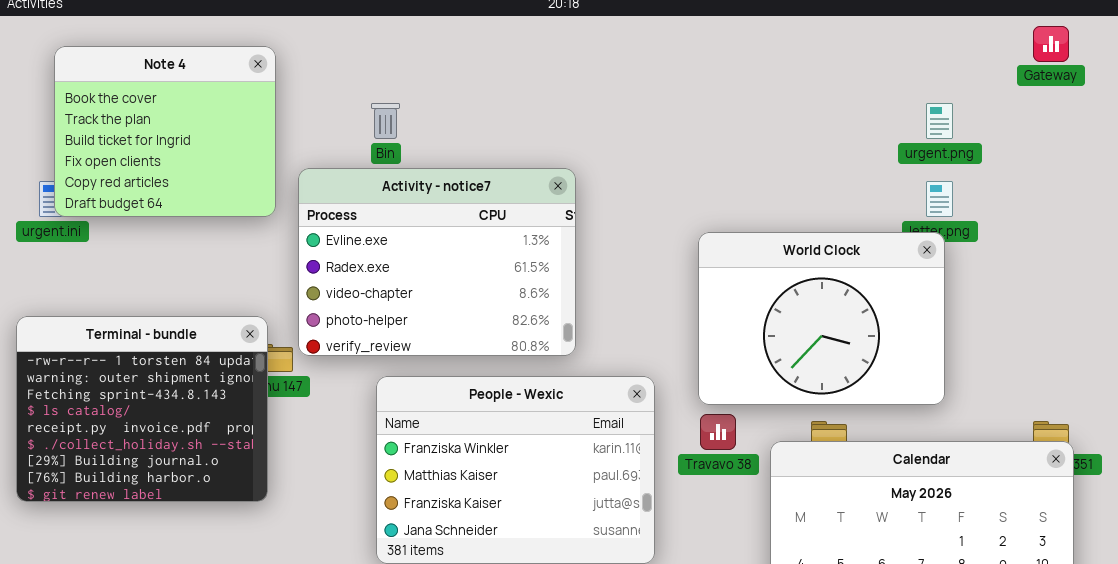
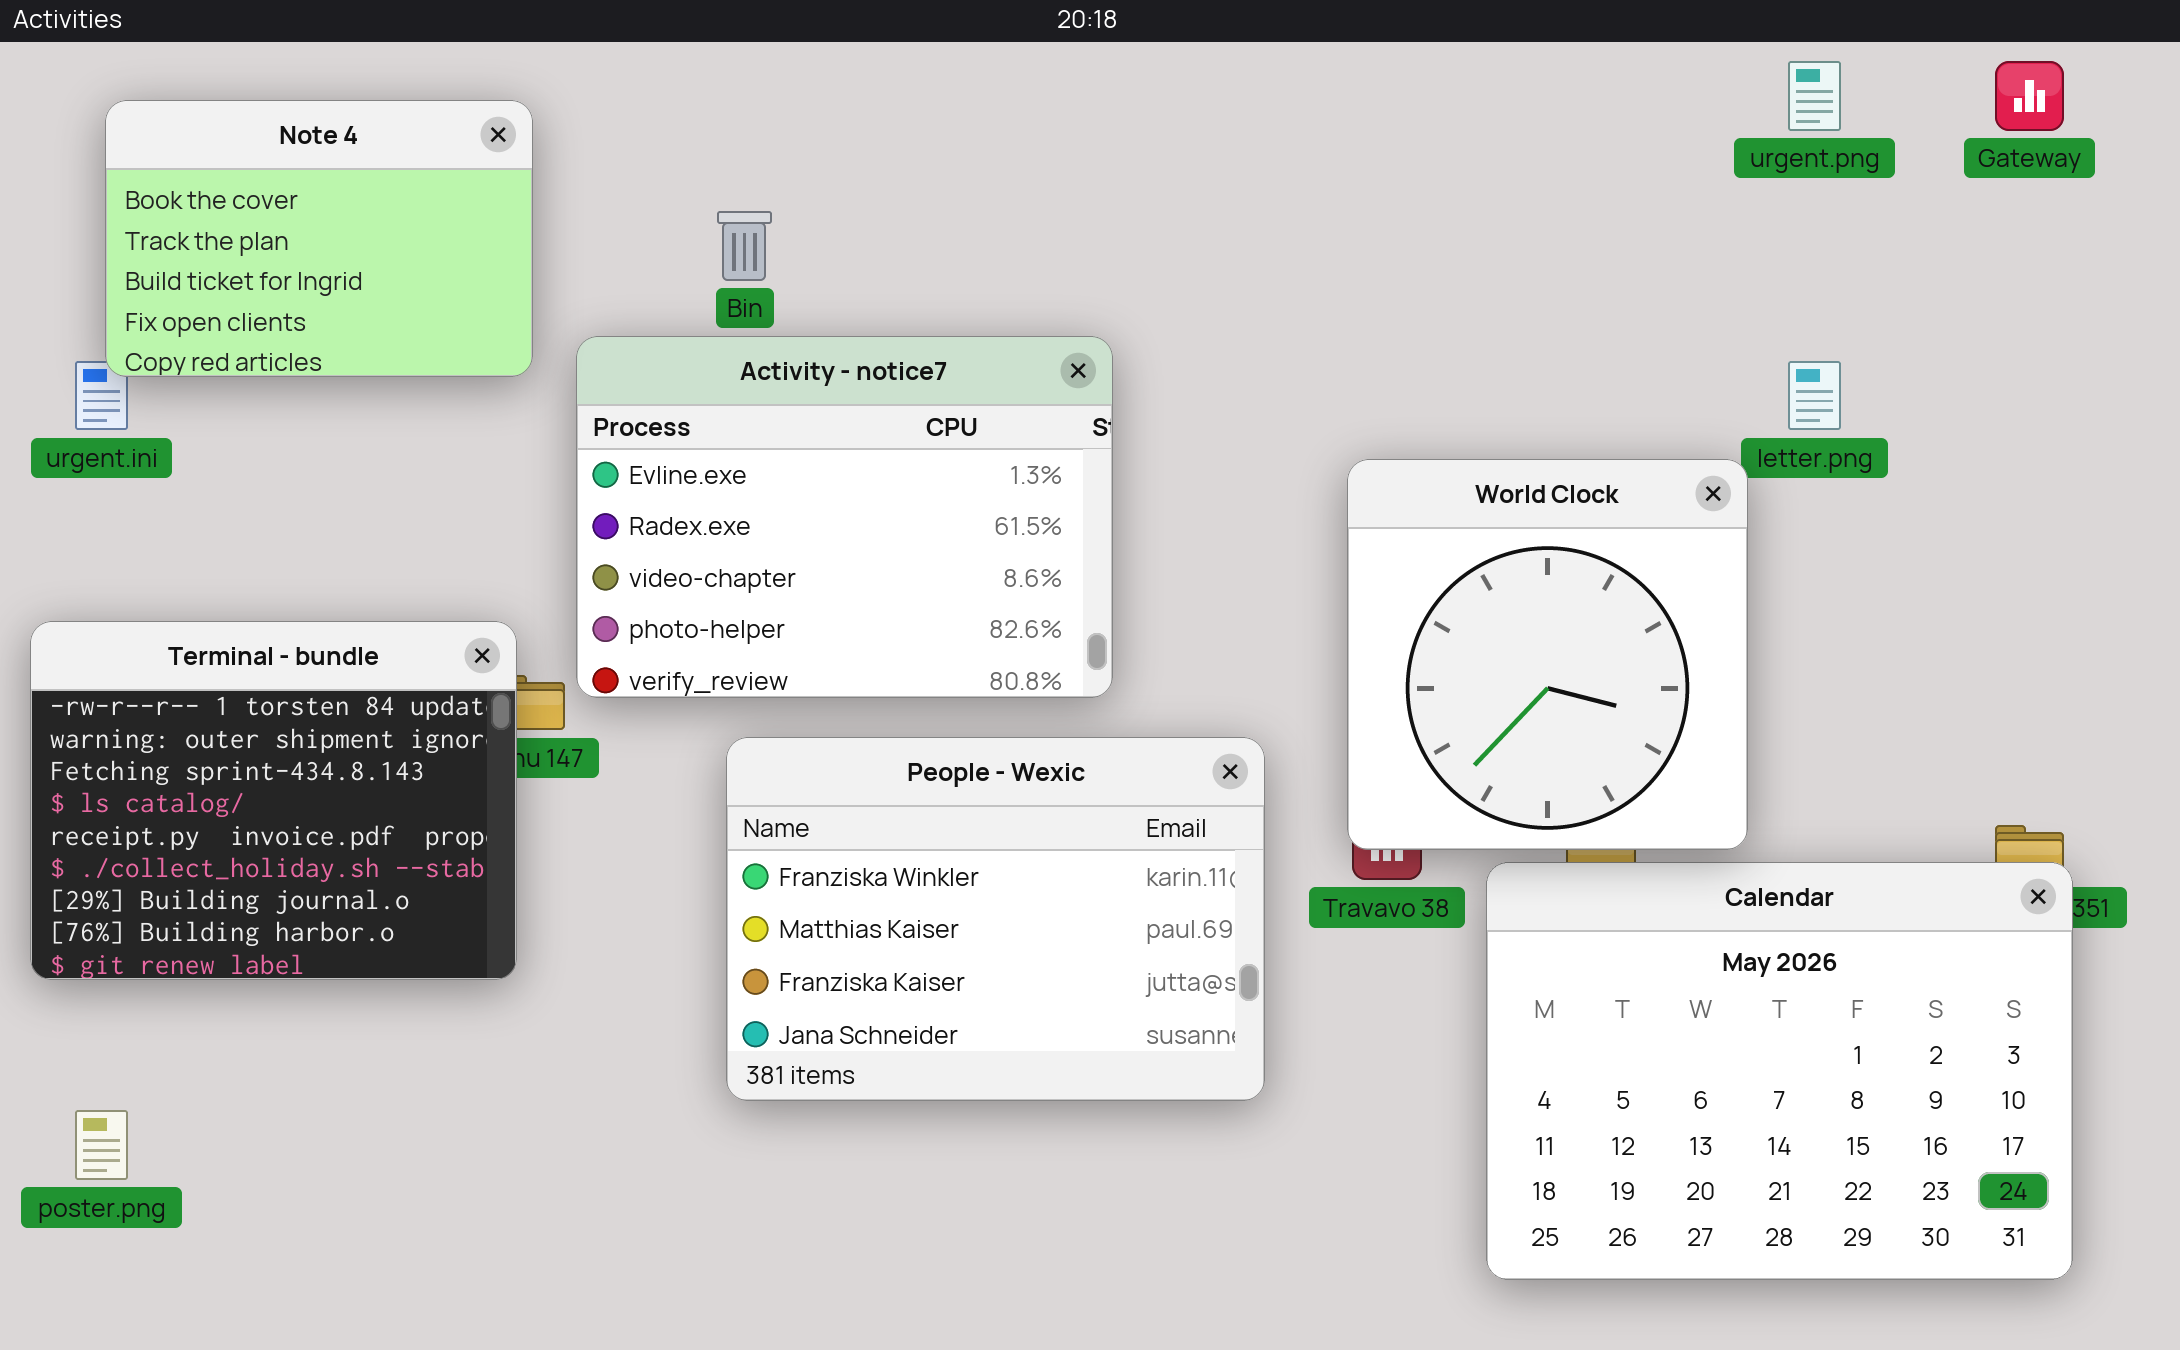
Note 4: [54,46,276,217] -> [105,100,533,377], resized
urgent.png: [926,103,953,139] -> [1788,61,1841,131], moved
World Clock: [698,232,945,405] -> [1347,459,1748,850], resized

